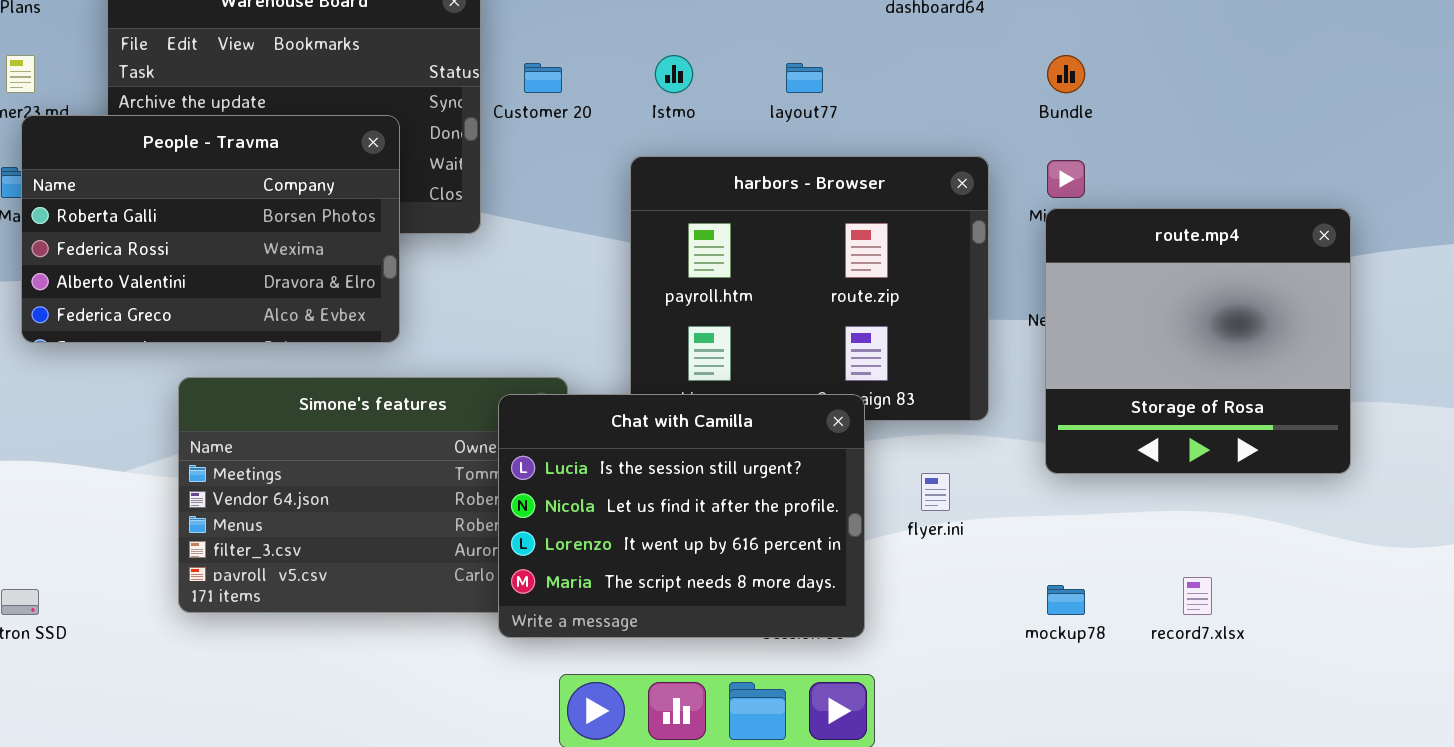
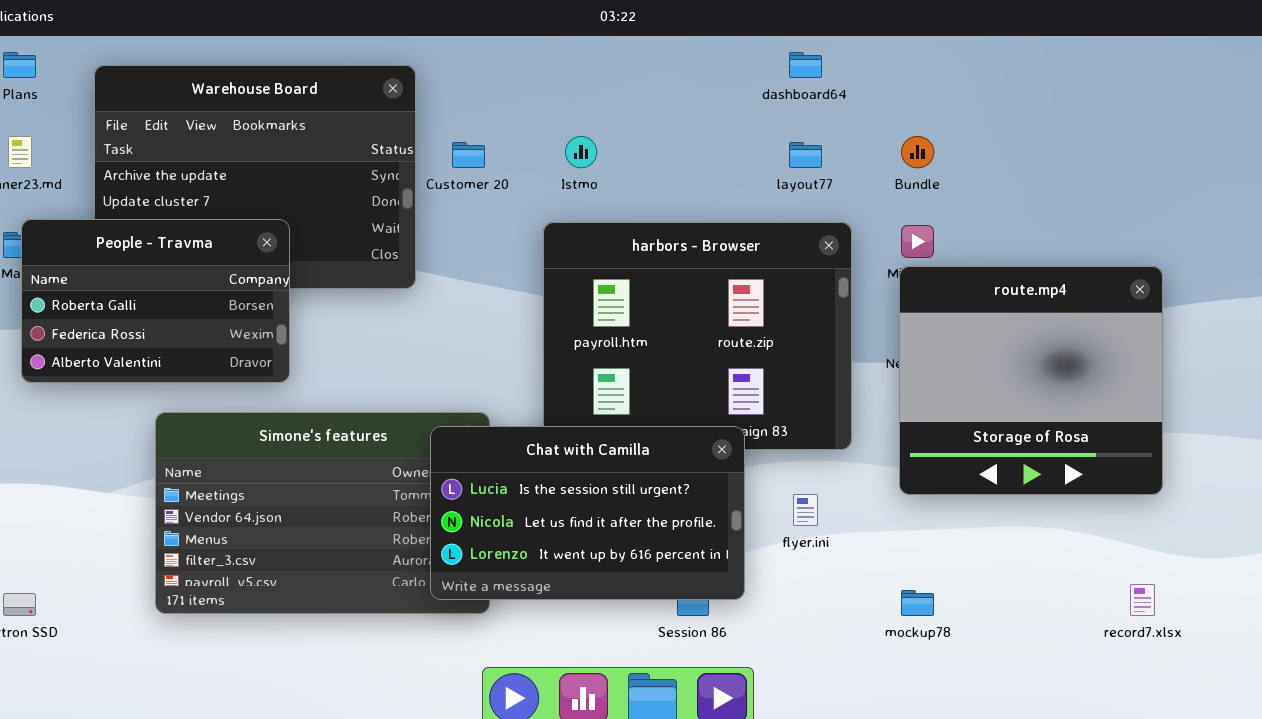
layout77: [786,63,823,93] -> [789,142,822,168], moved
People - Travma: [21,115,400,343] -> [21,219,290,383], resized
Chat with Camilla: [498,394,865,638] -> [430,426,745,600], resized
record7.xlsx: [1183,577,1212,615] -> [1130,584,1155,616], moved

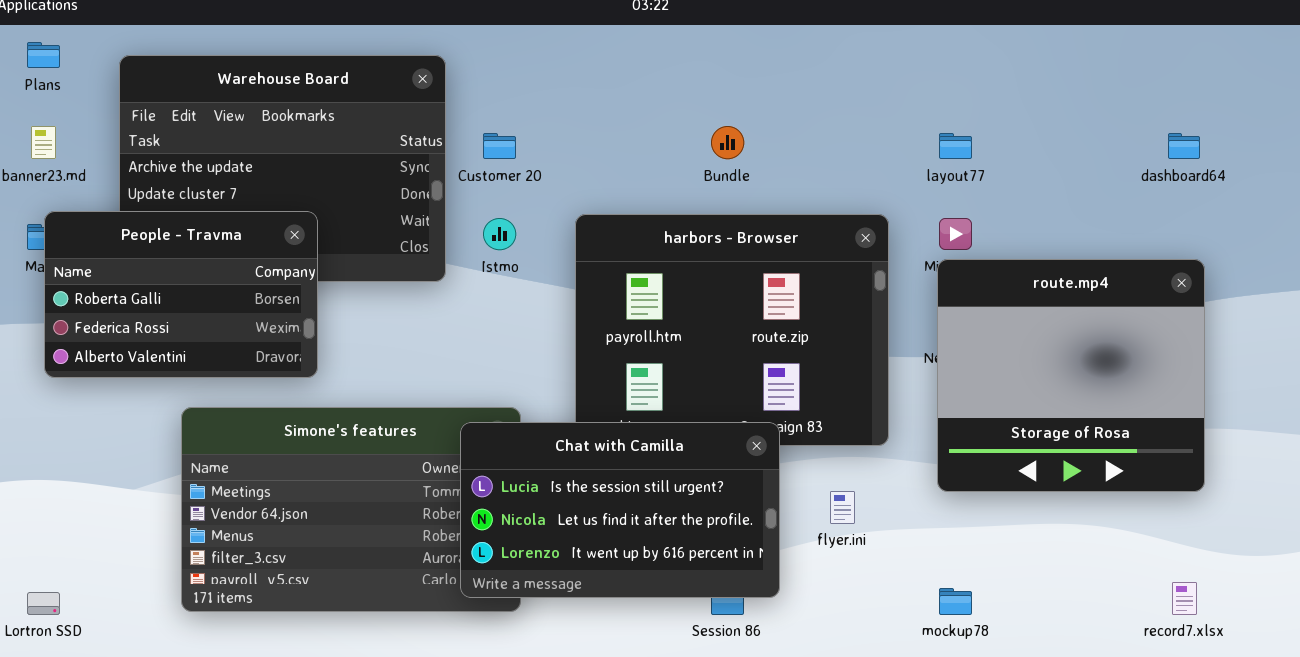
dashboard64: [789,52,822,78] -> [1168,133,1200,159], moved
Istmo: [565,136,597,168] -> [483,218,516,250], moved
Bundle: [901,136,934,168] -> [711,126,744,159], moved
layout77: [789,142,822,168] -> [939,133,972,159], moved

